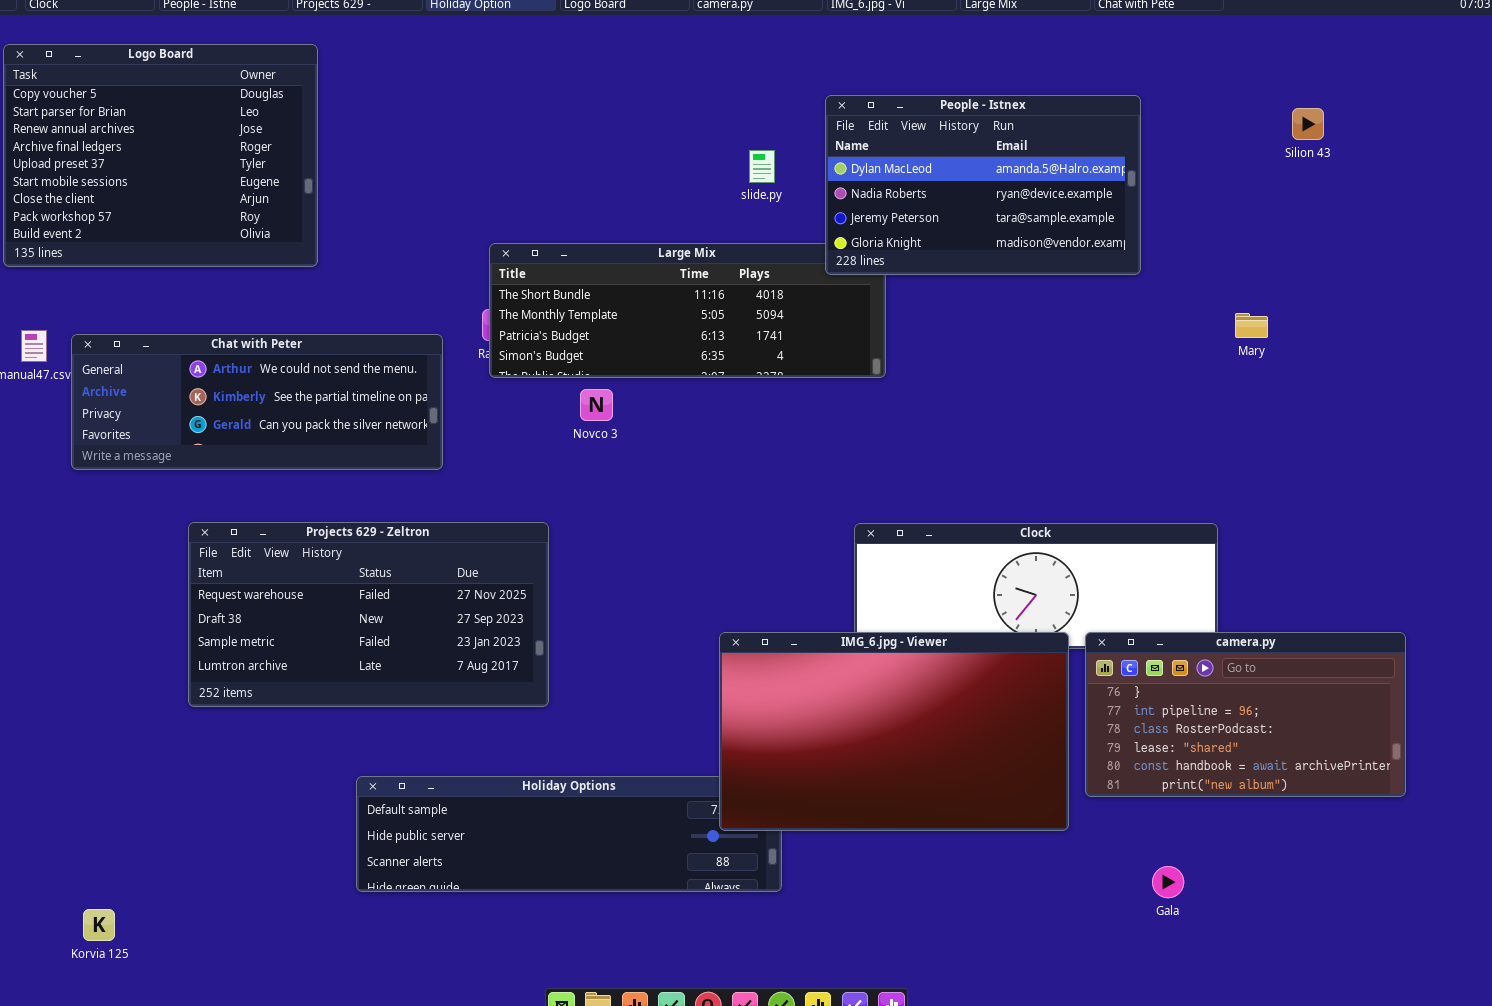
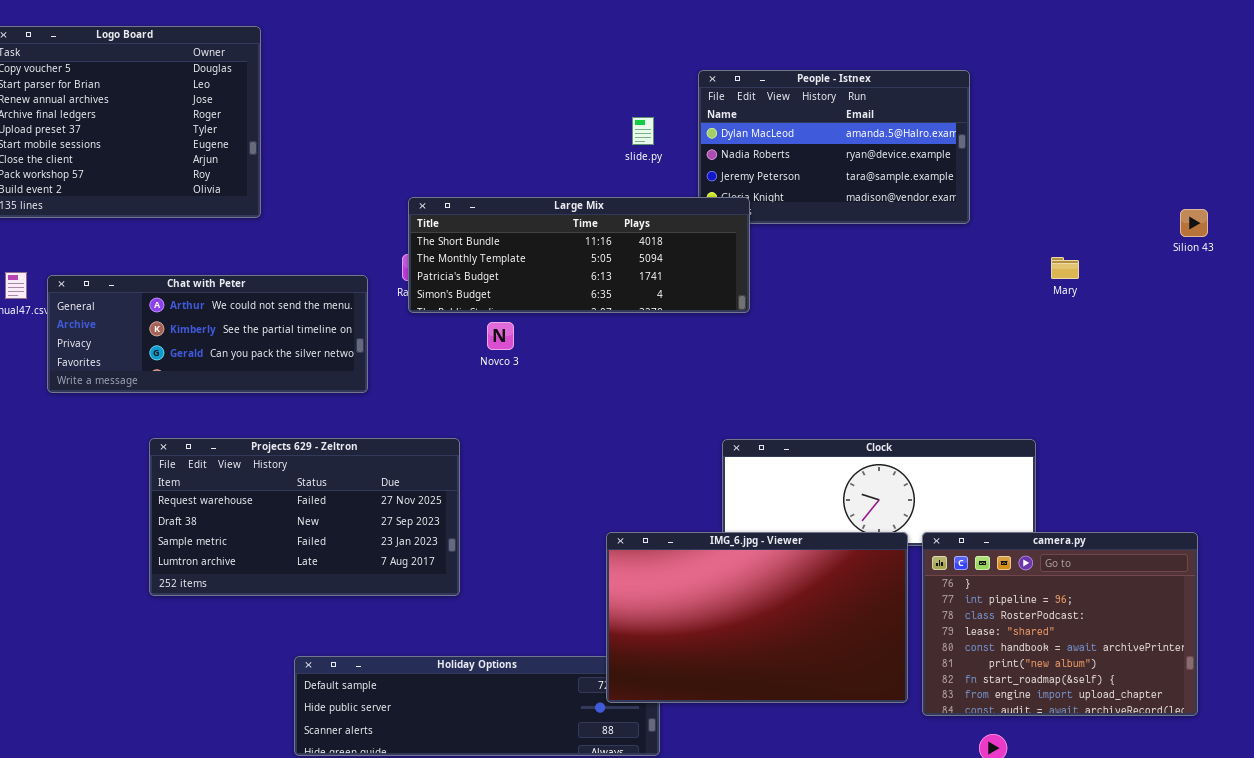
Silion 43: [1292,108,1324,140] -> [1180,209,1208,237], moved
Large Mix: [489,243,886,378] -> [408,197,750,313], raised
camera.py: [1085,632,1406,797] -> [922,532,1198,716], resized

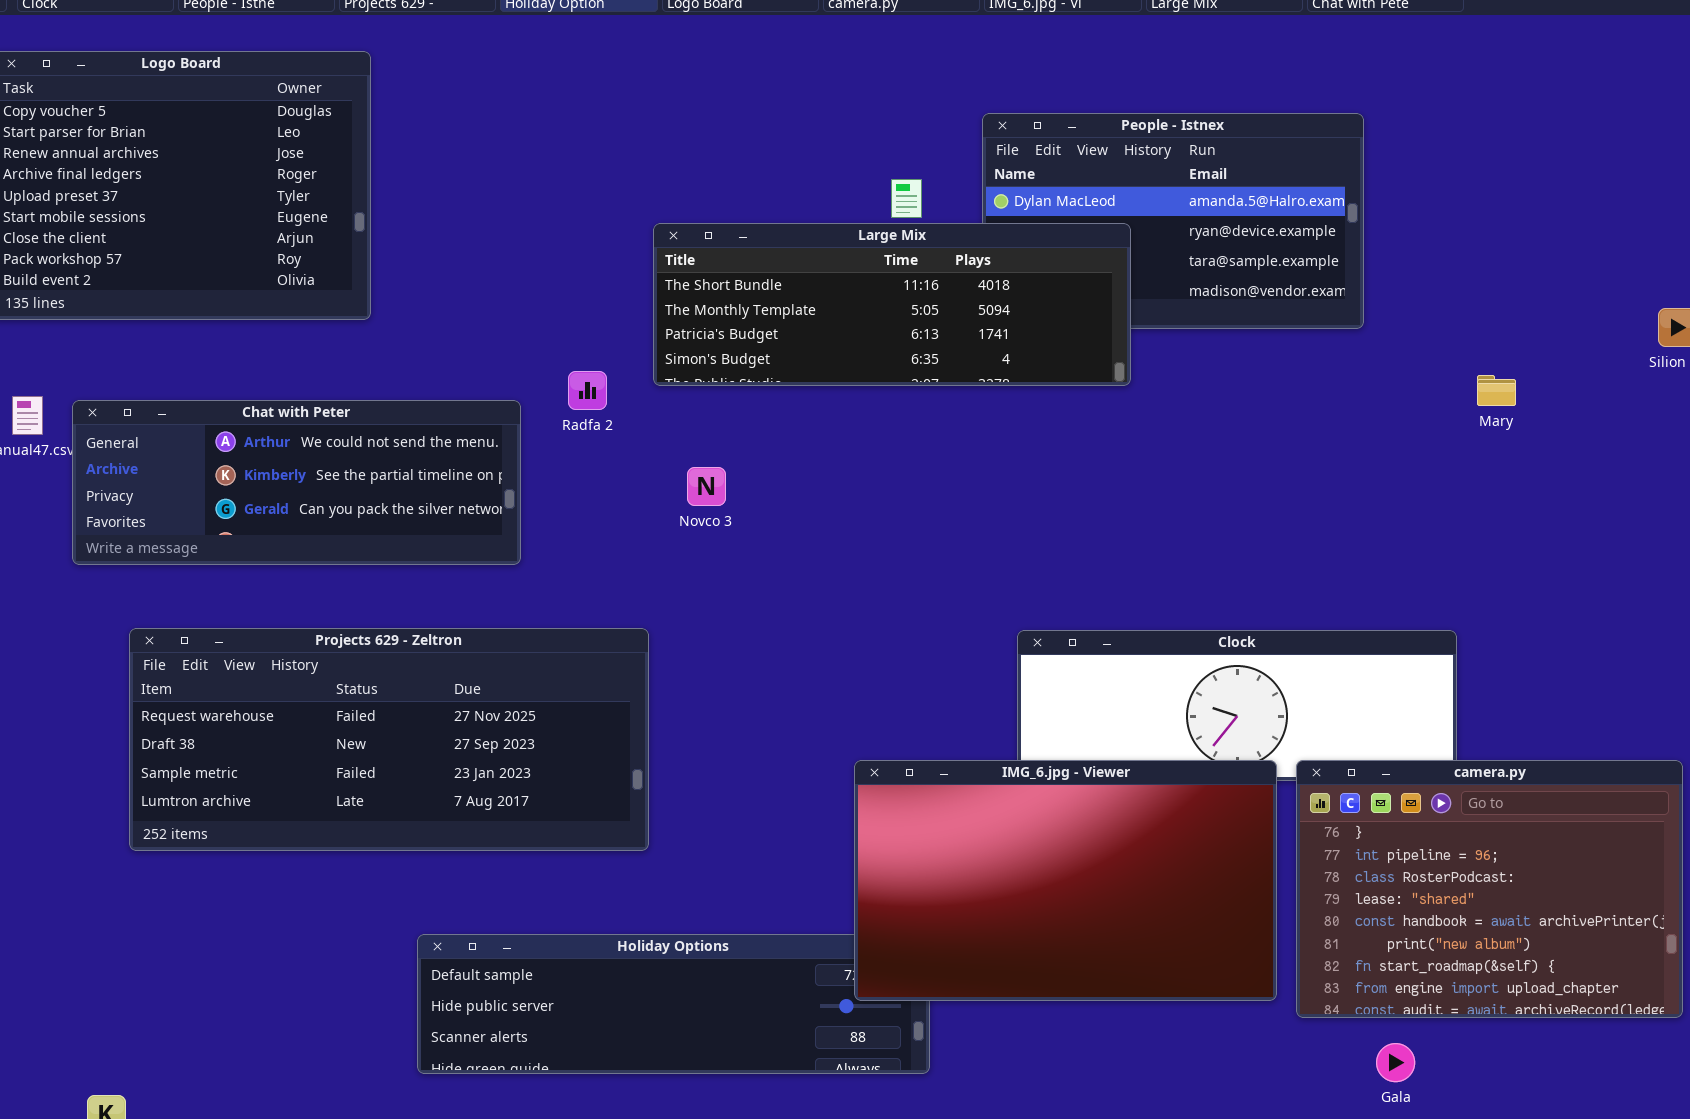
Large Mix: [408,197,750,313] -> [653,223,1131,386], moved
Projects 629 - Zeltron: [149,438,460,596] -> [129,628,649,851], resized

